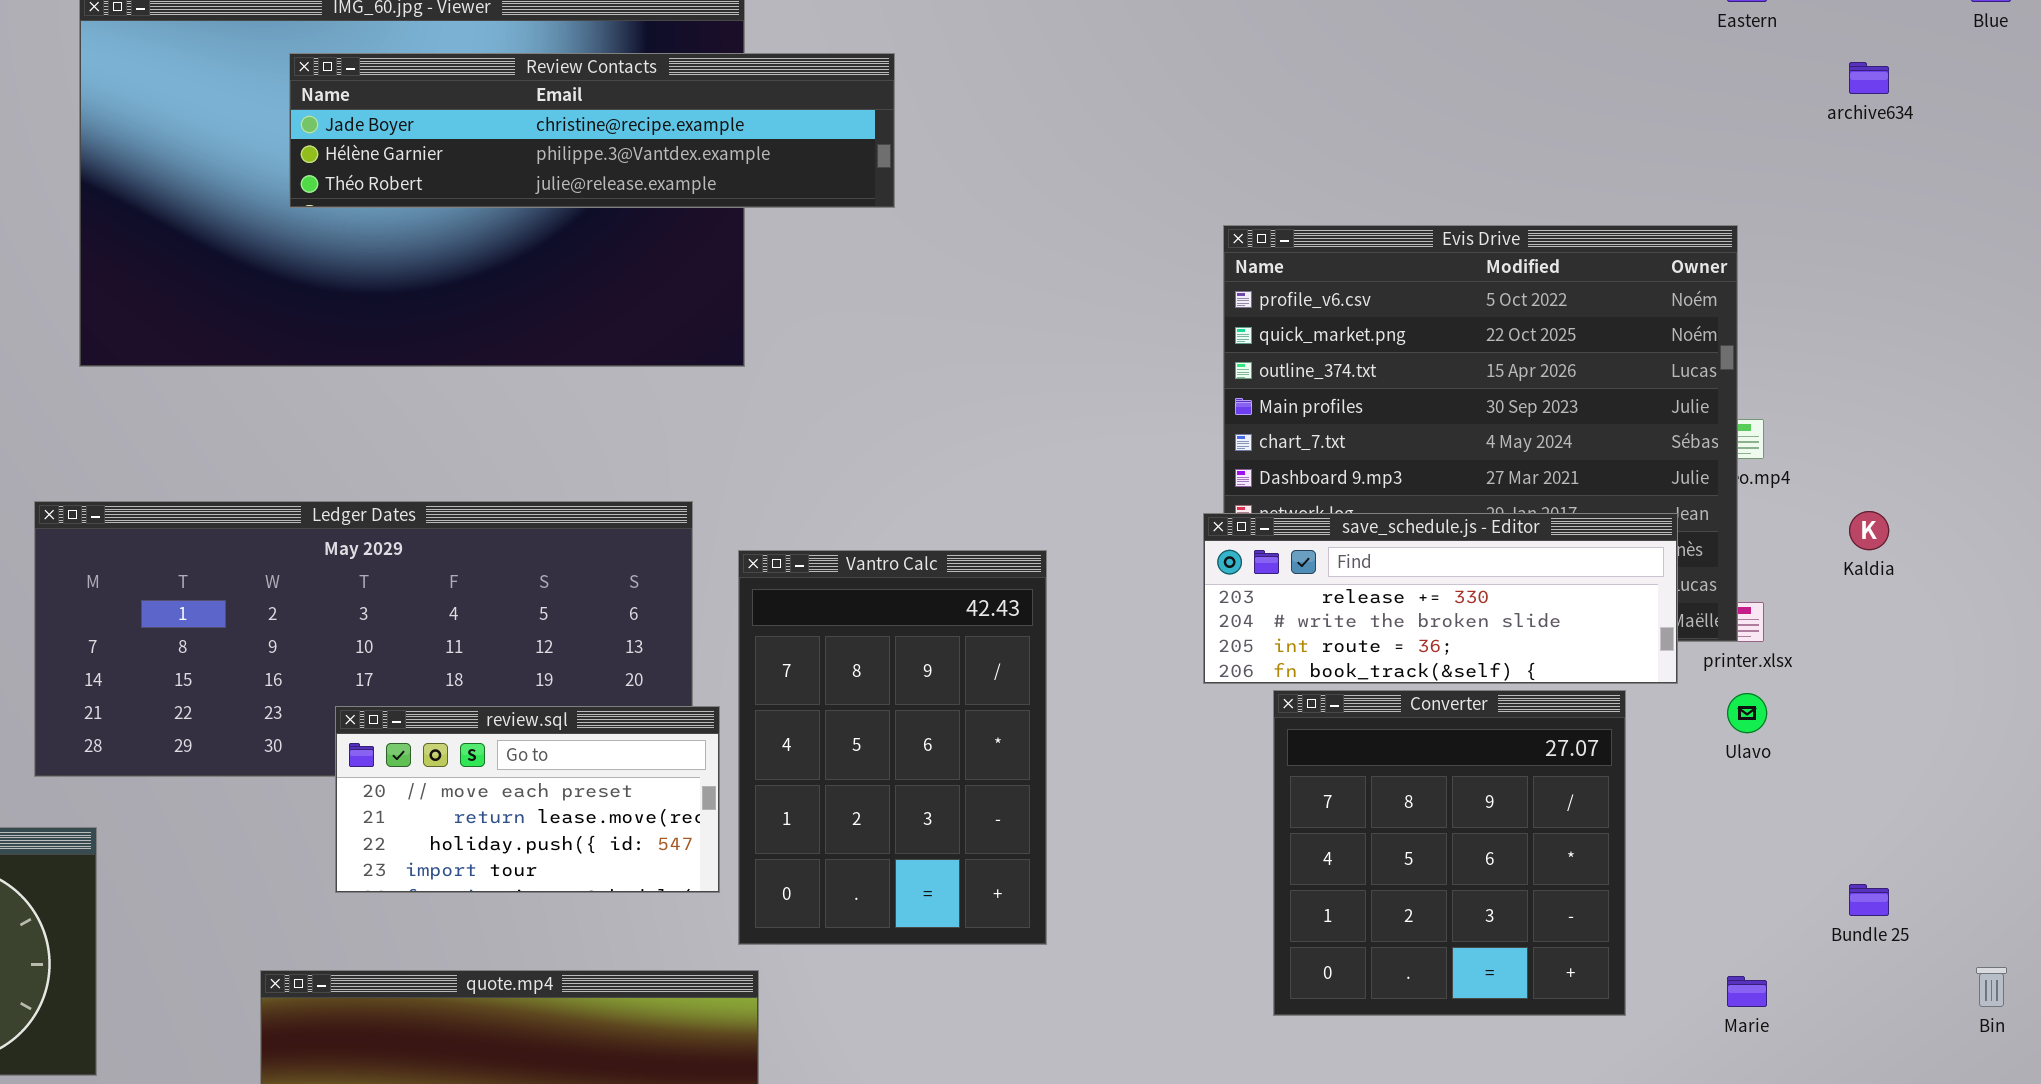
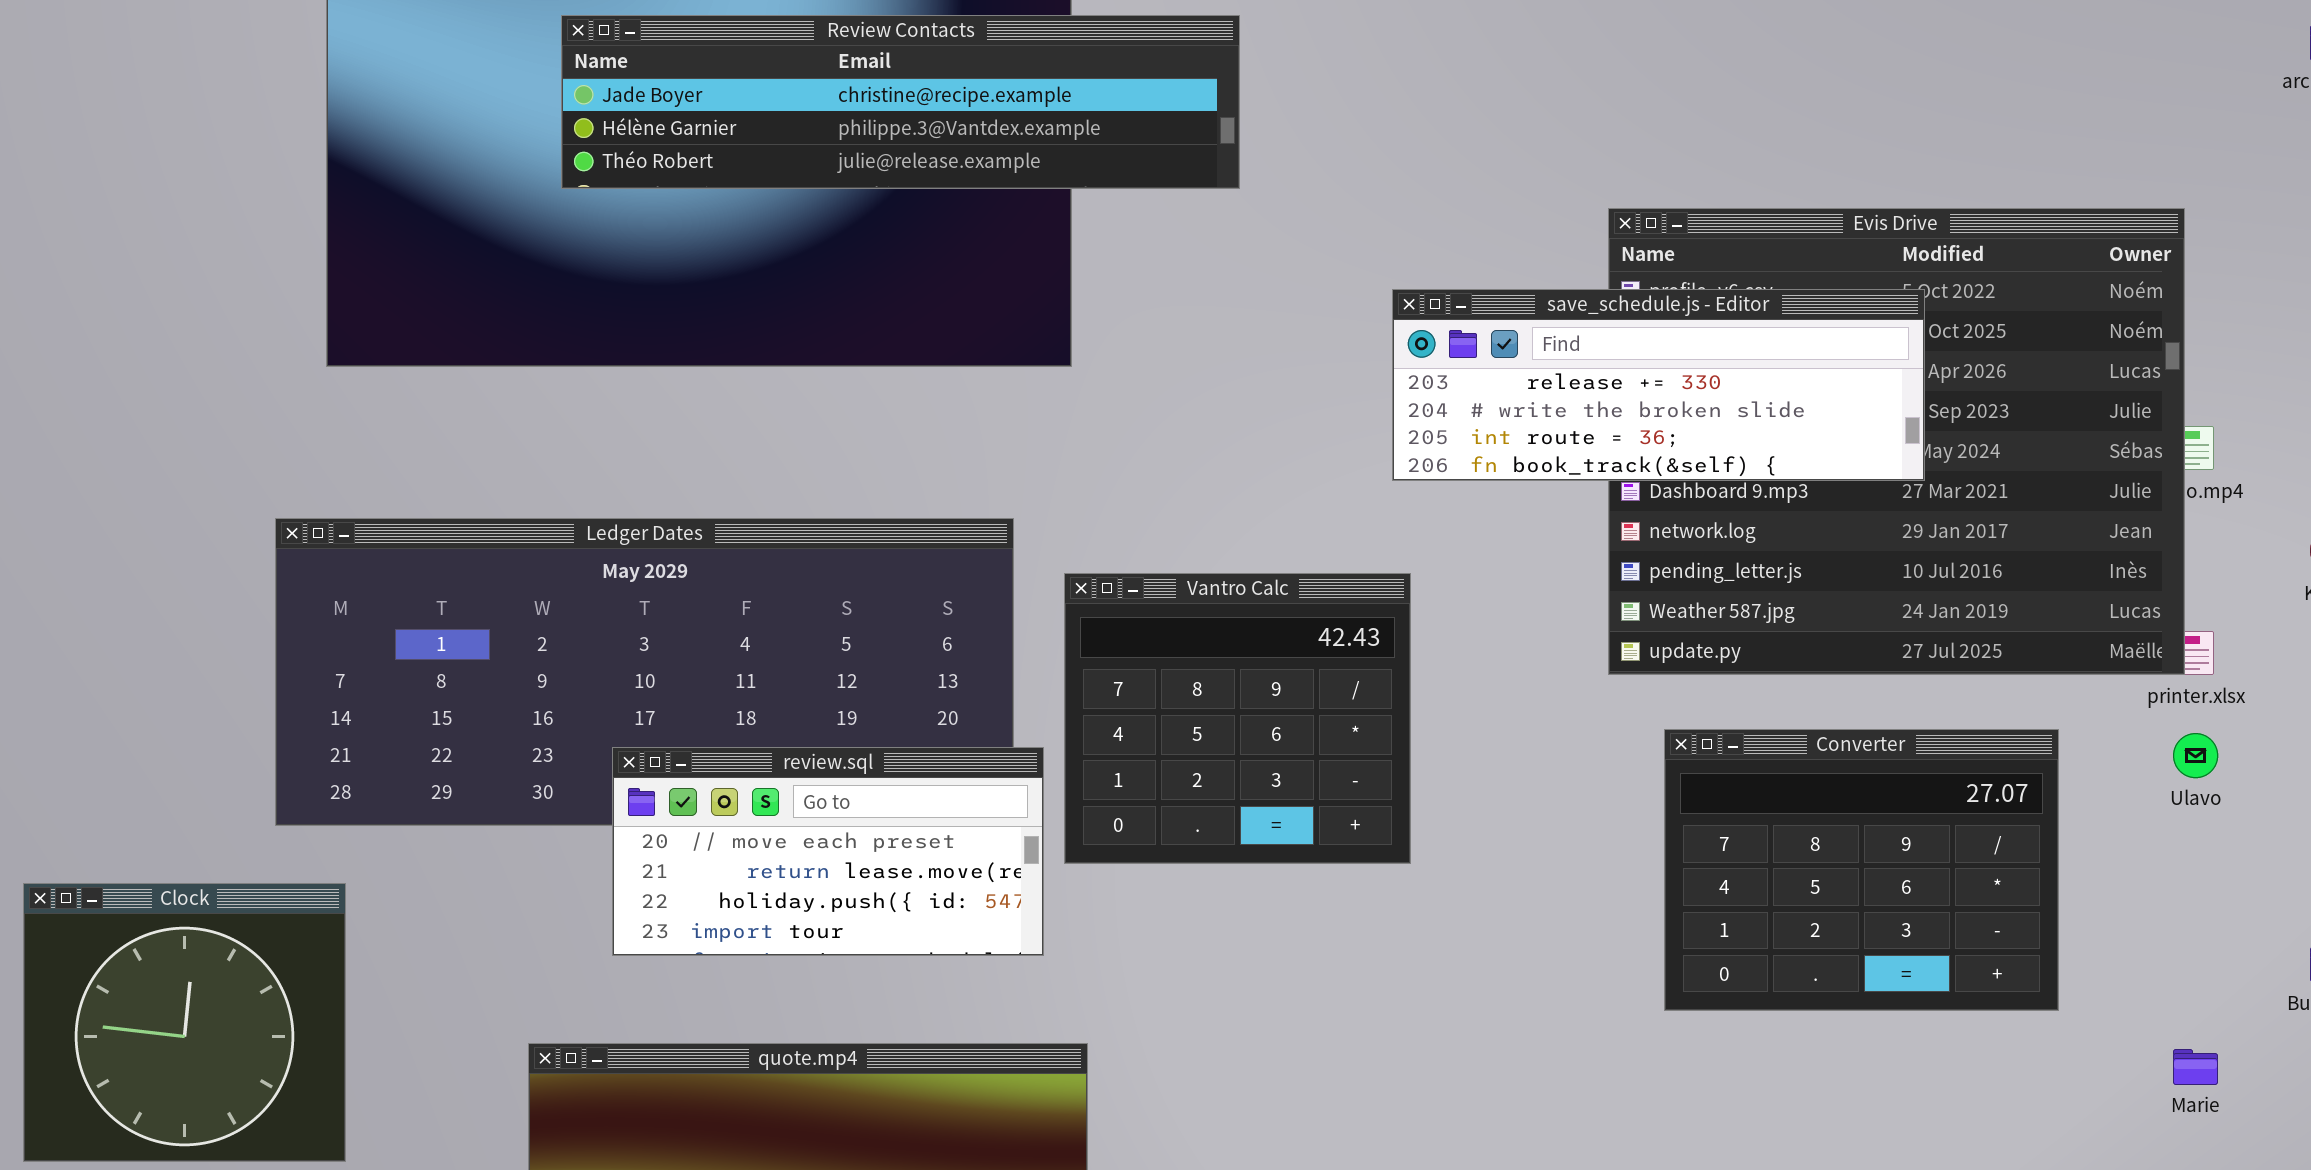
save_schedule.js - Editor: [1203,513,1678,684] -> [1392,289,1925,481], moved
Vantro Calc: [738,550,1047,945] -> [1064,573,1411,864], resized
Converter: [1273,690,1626,1016] -> [1664,729,2059,1011], resized

